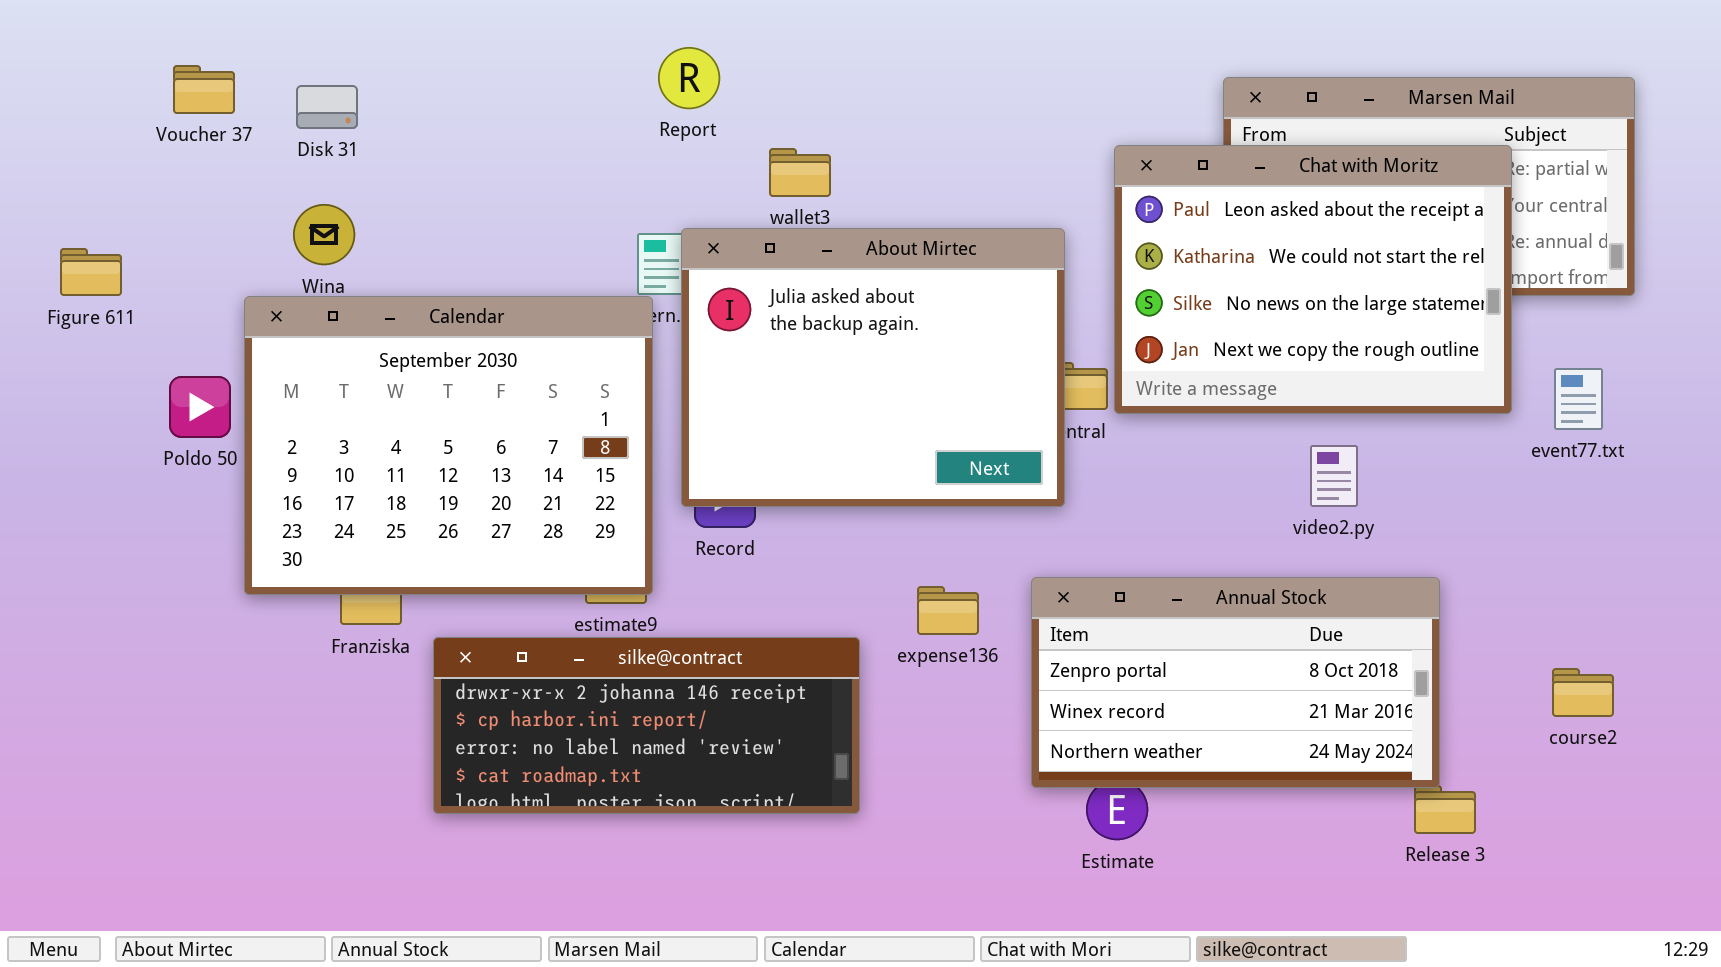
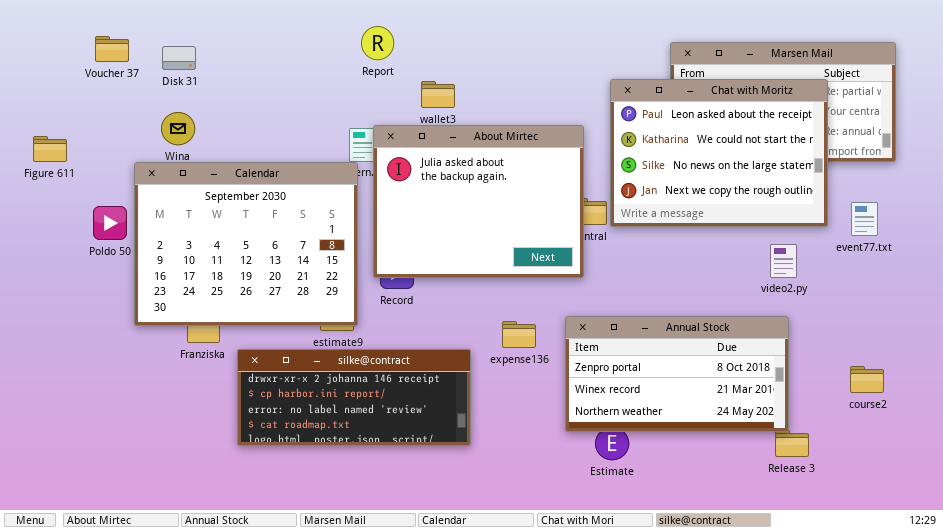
video2.py: [1310,445,1358,507] -> [770,244,797,278], moved

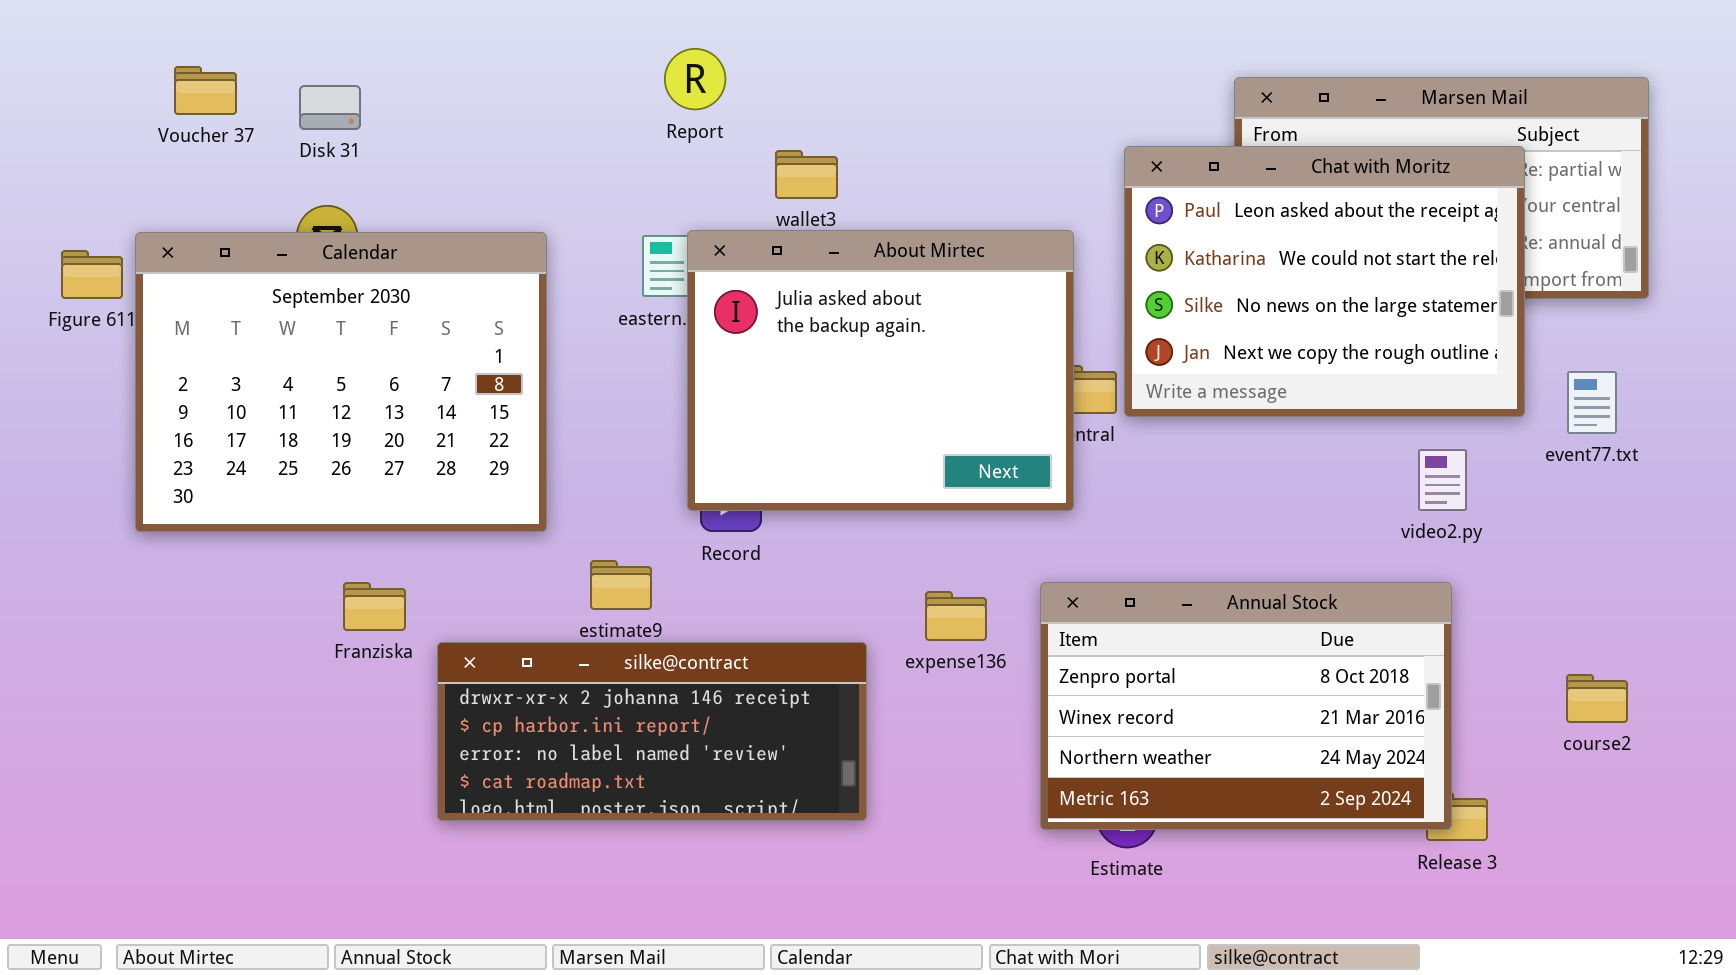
Calendar: [134,162,358,326] -> [135,232,547,532], moved
Annual Stock: [565,316,789,432] -> [1040,582,1452,830], resized

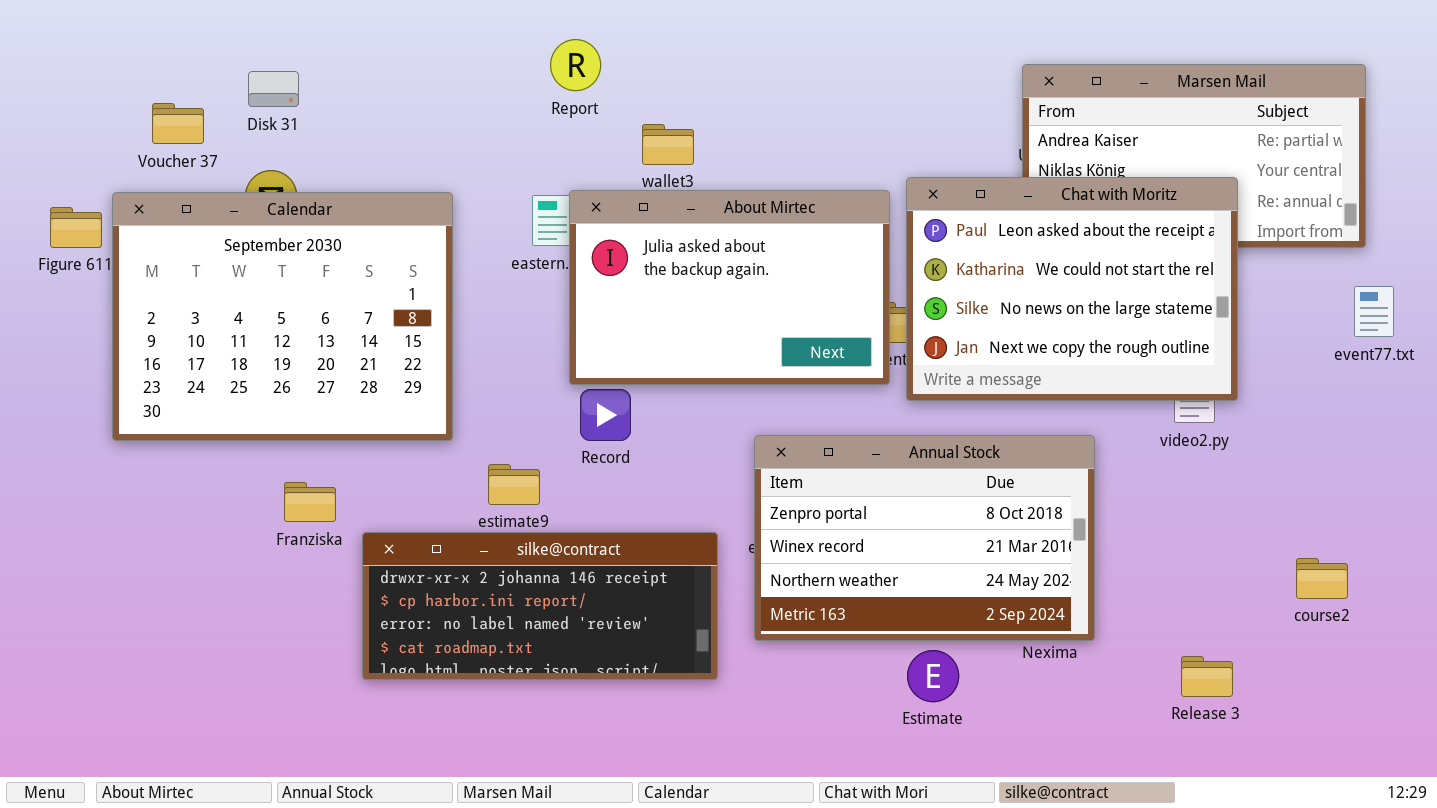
Voucher 37: [174,66,237,115] -> [152,103,204,144], moved
Chat with Moritz: [1124,146,1525,417] -> [906,177,1238,401], moved
About Mirtec: [687,230,1074,511] -> [569,190,890,385], resized
event77.txt: [1567,371,1617,434] -> [1354,286,1394,337], moved
Annual Stock: [1040,582,1452,830] -> [754,435,1095,641], moved

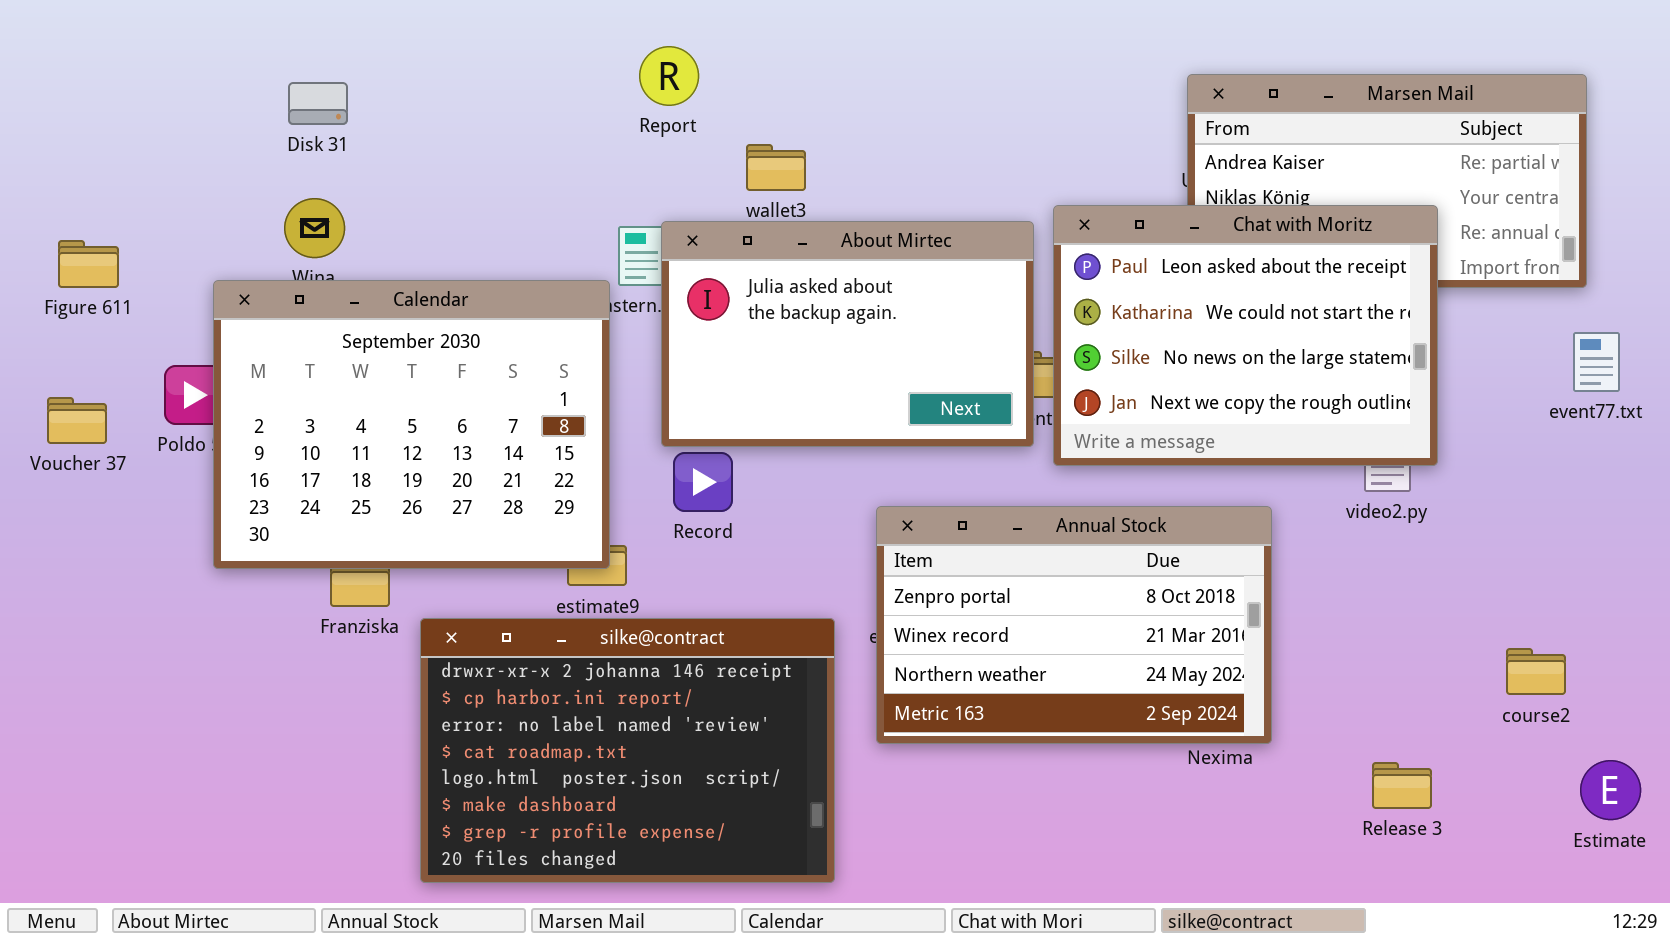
Voucher 37: [152,103,204,144] -> [47,397,107,444], moved
Calendar: [112,192,453,441] -> [213,280,610,569], moved
silke@contract: [362,532,718,680] -> [420,618,835,883], resized
Estimate: [907,650,959,702] -> [1580,760,1641,820], moved

